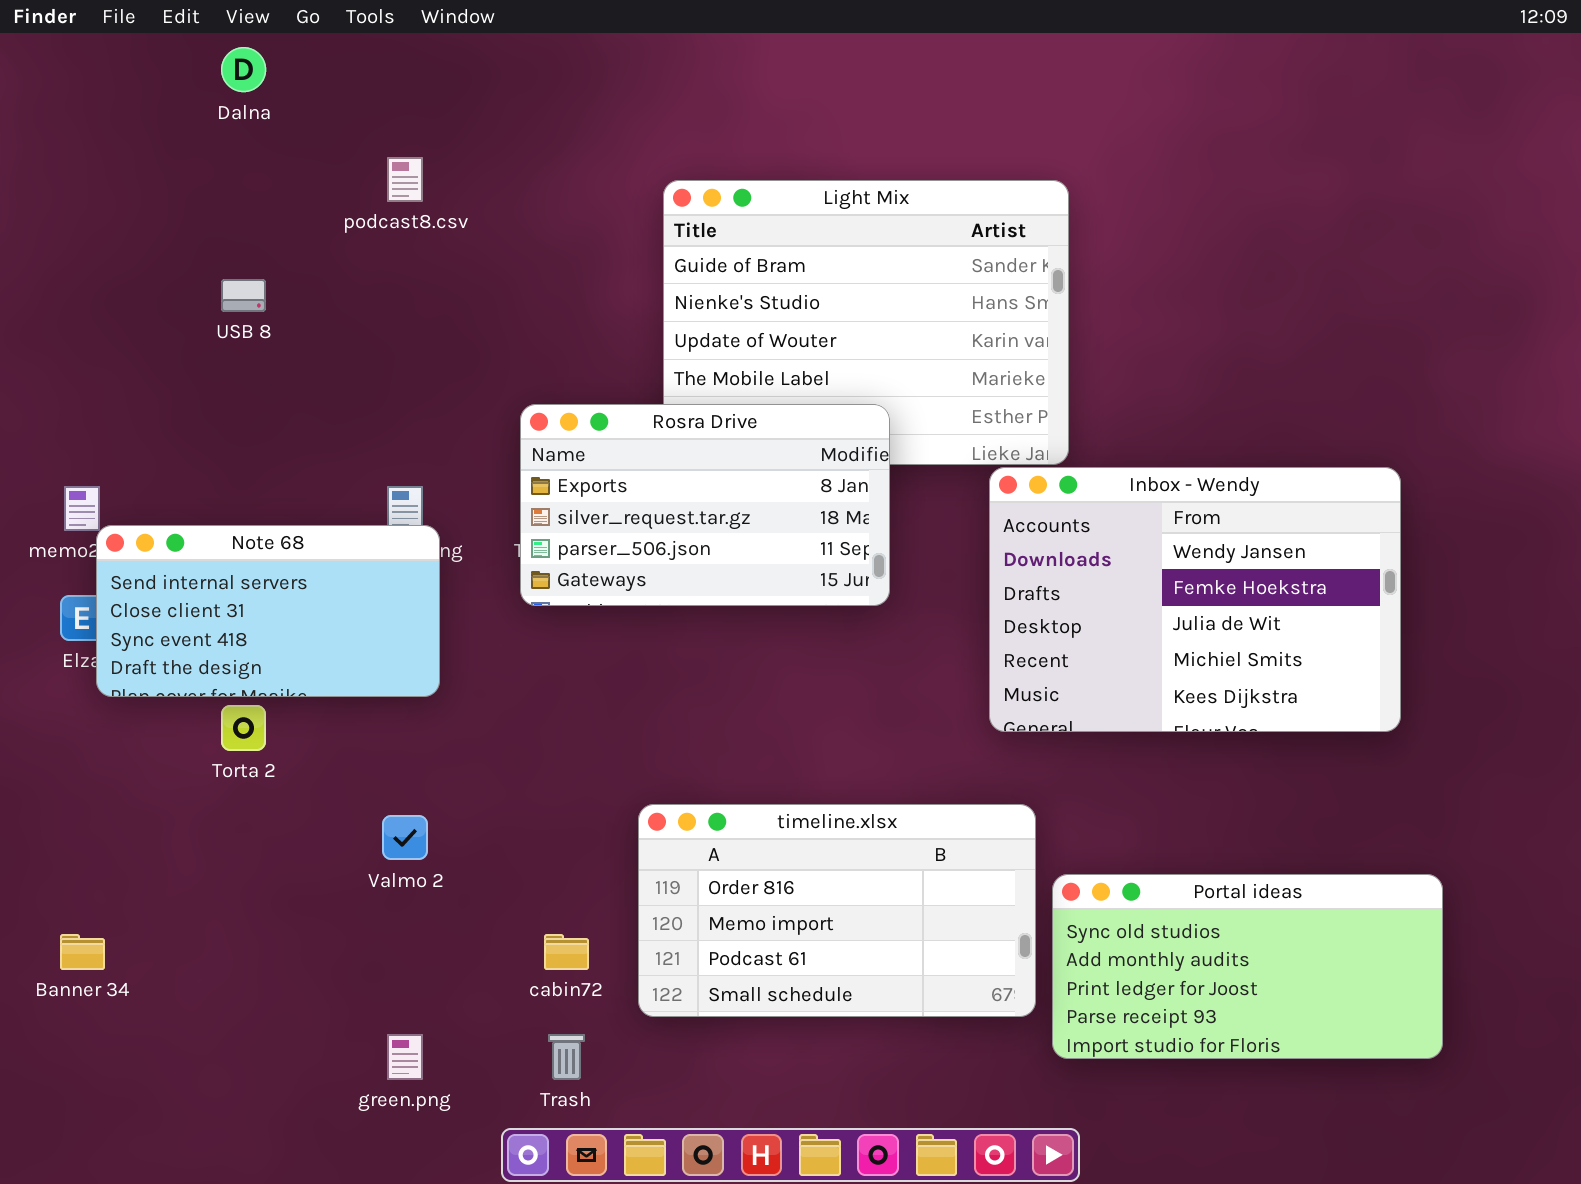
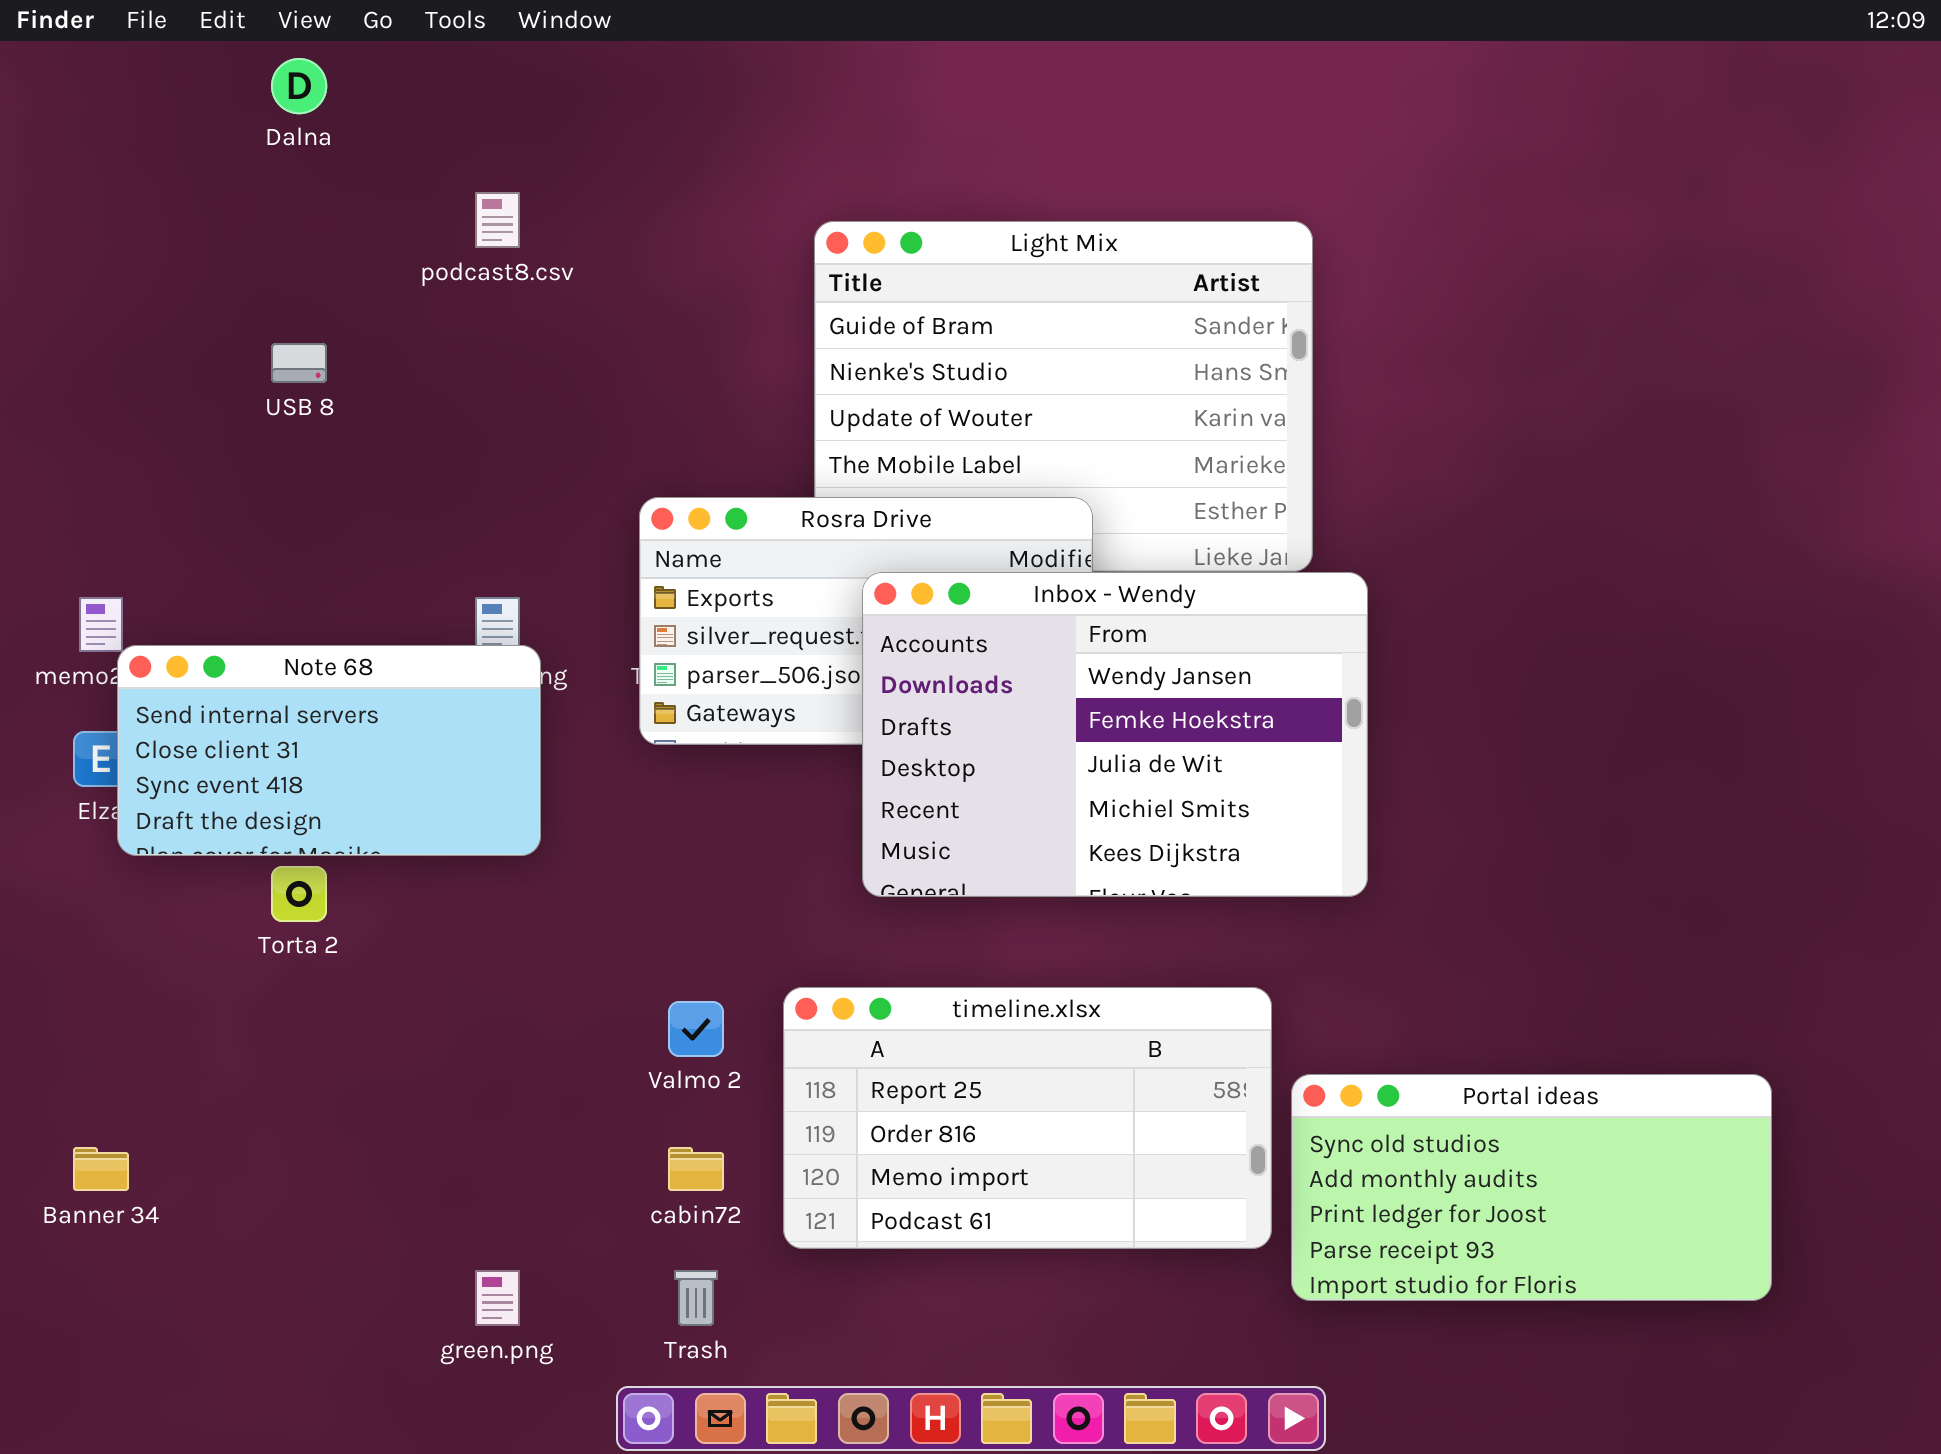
Inbox - Wendy: [989,467,1401,732] -> [862,572,1368,897], moved
timeline.xlsx: [638,804,1036,1017] -> [783,987,1272,1249], scrolled up 1 row
Valmo 2: [382,815,428,860] -> [668,1001,724,1057], moved

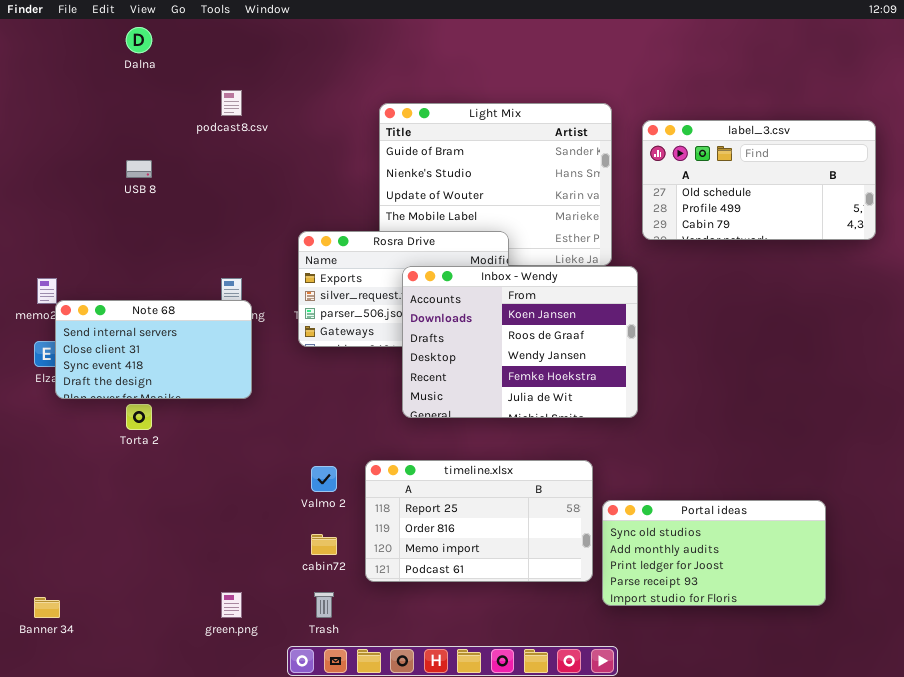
label_3.csv: none -> [642,120,876,240], opened
Inbox - Wendy: [862,572,1368,897] -> [402,266,638,418], scrolled up 2 rows
Banner 34: [73,1147,129,1191] -> [34,597,60,618], moved

